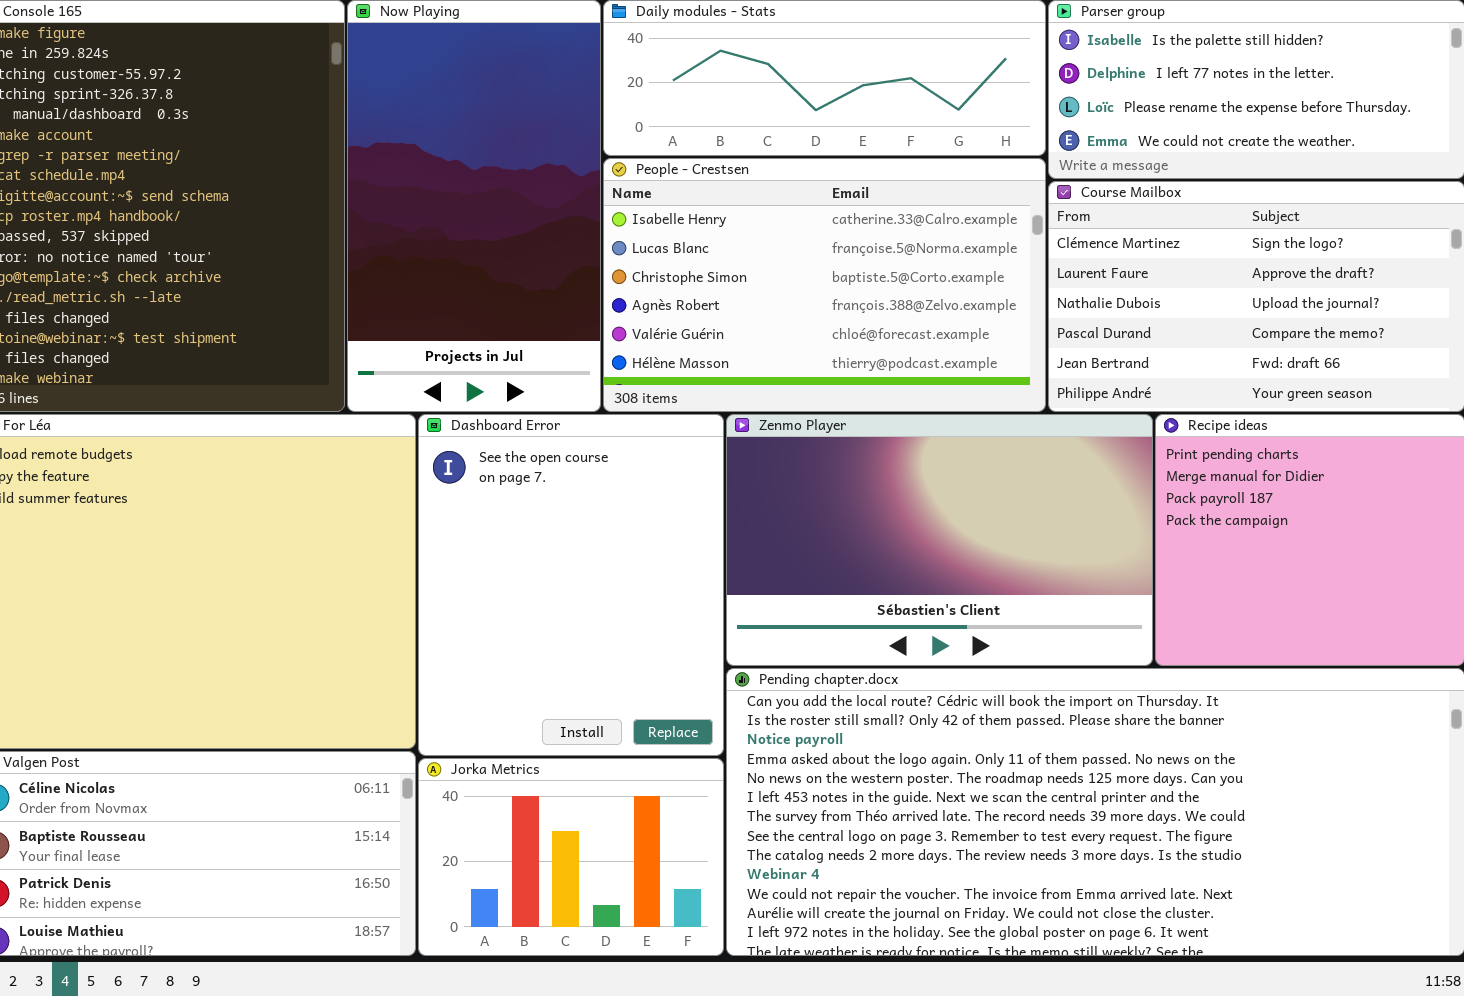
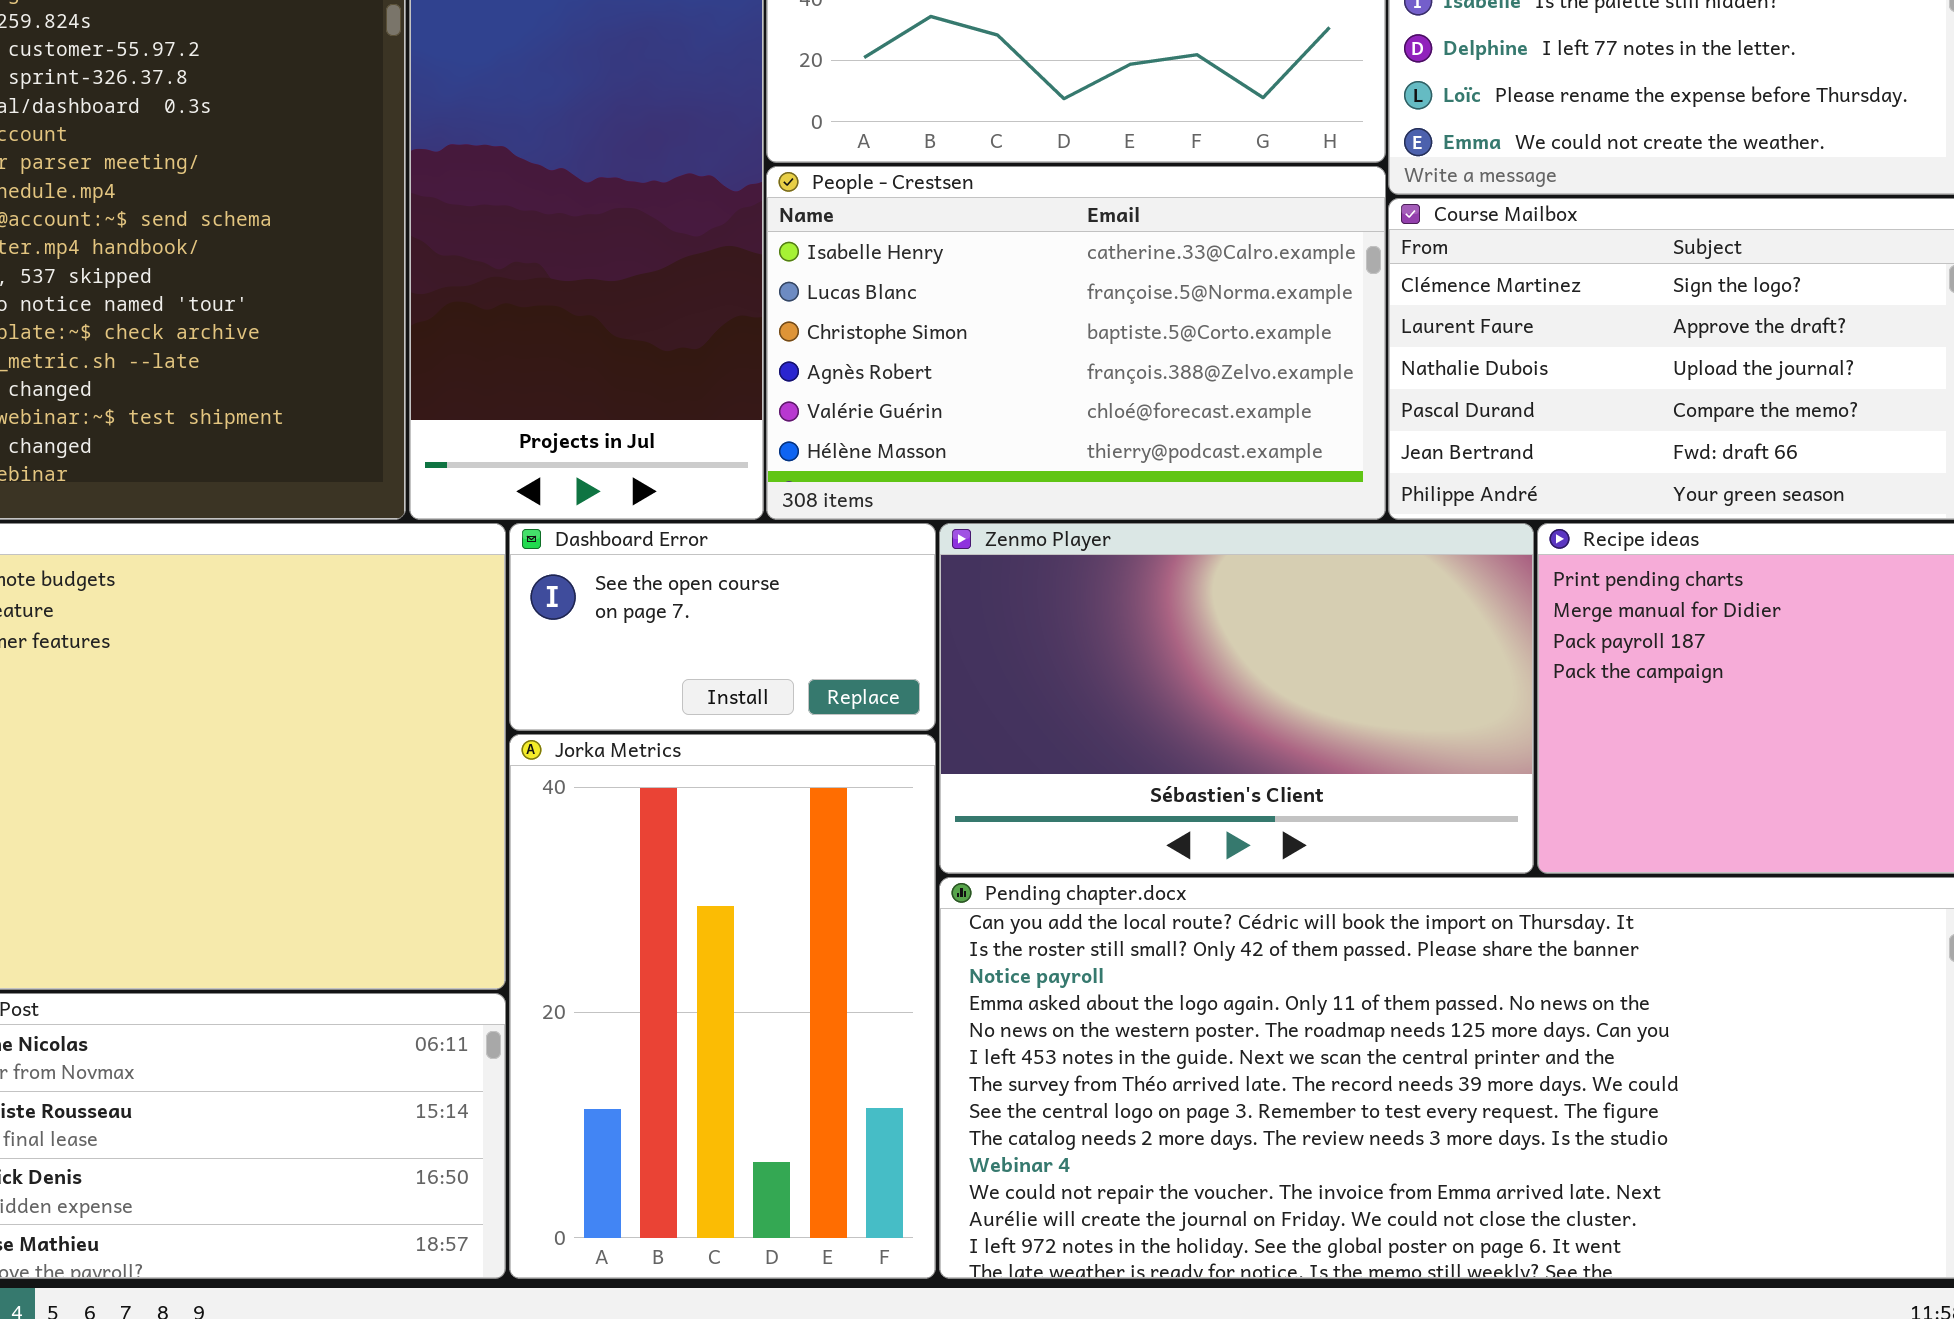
Dashboard Error: [418,414,724,756] -> [509,523,936,731], resized
Jorka Metrics: [418,758,724,956] -> [509,734,936,1279], resized

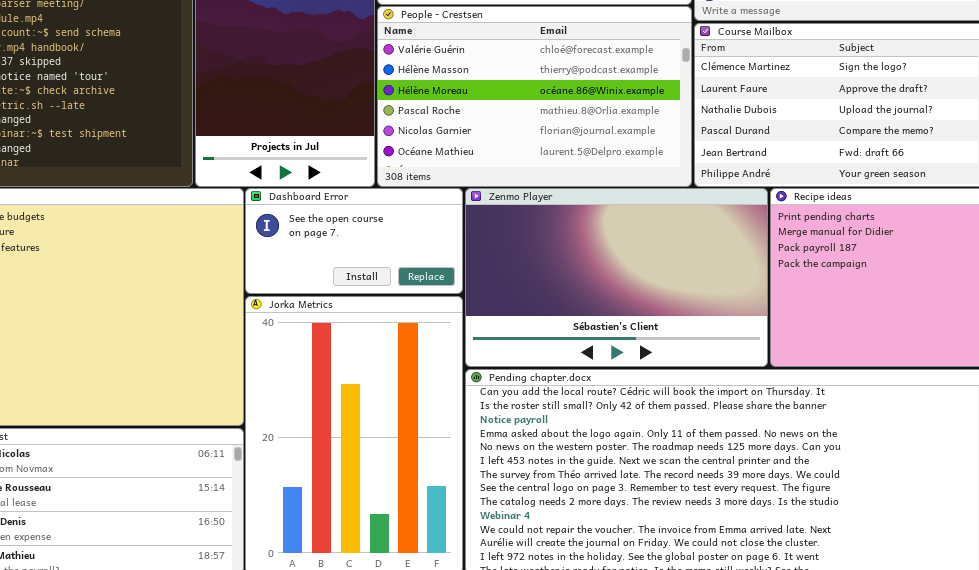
People - Crestsen: [766,166,1386,520] -> [377,6,692,187], scrolled down 4 rows

